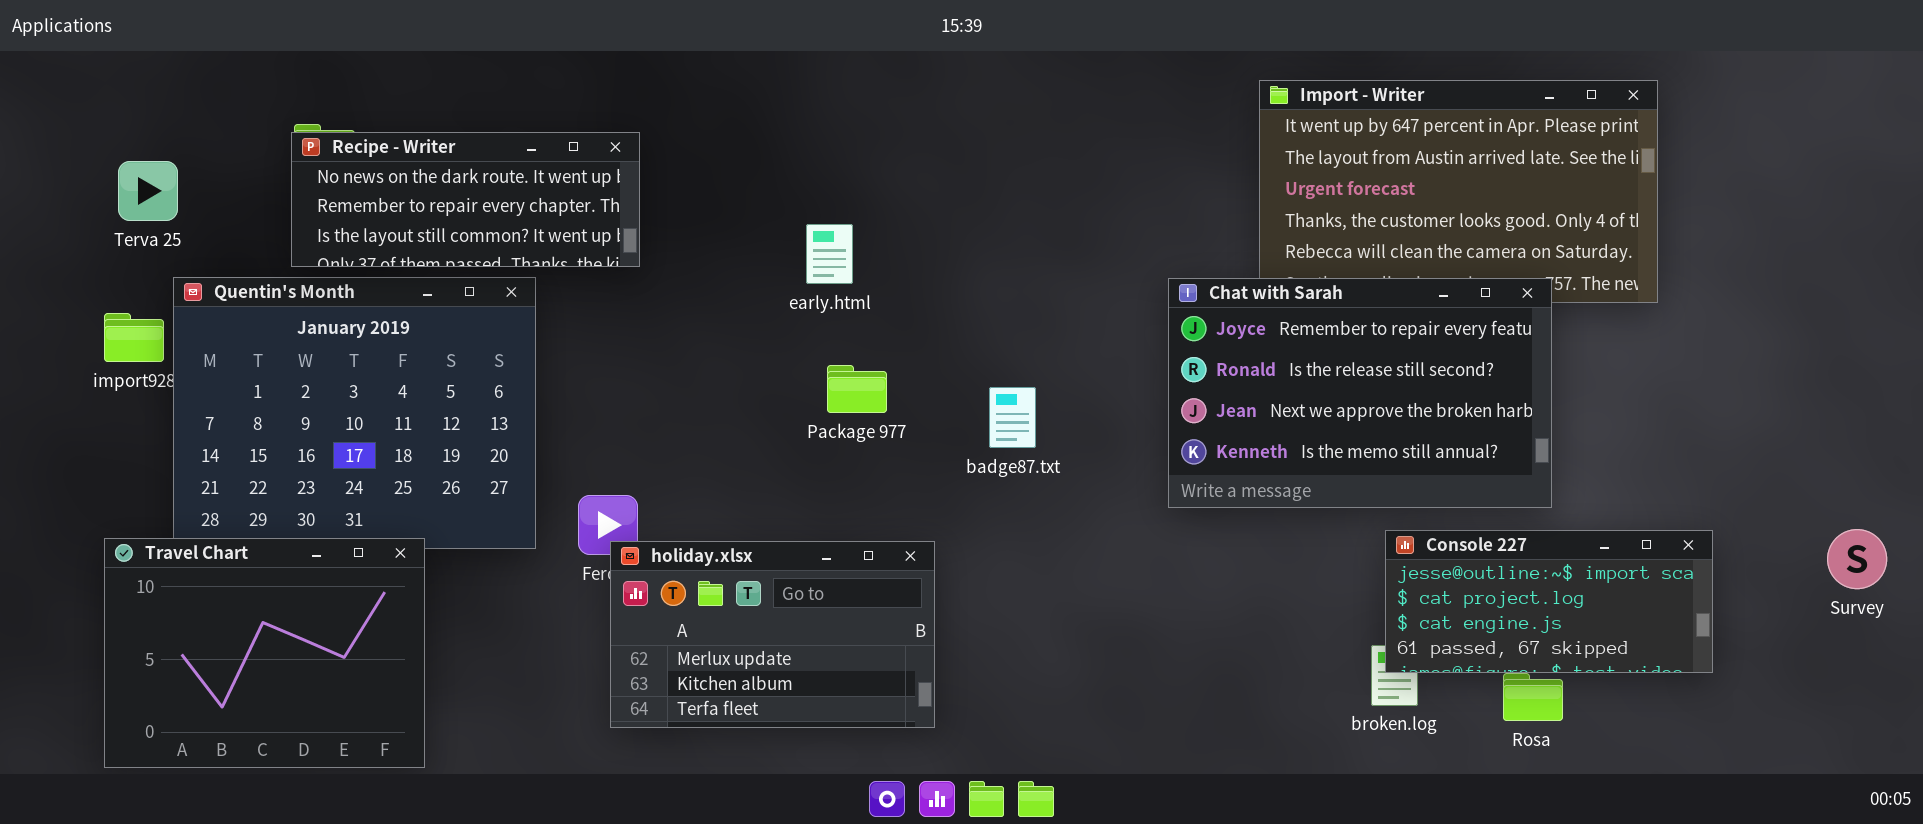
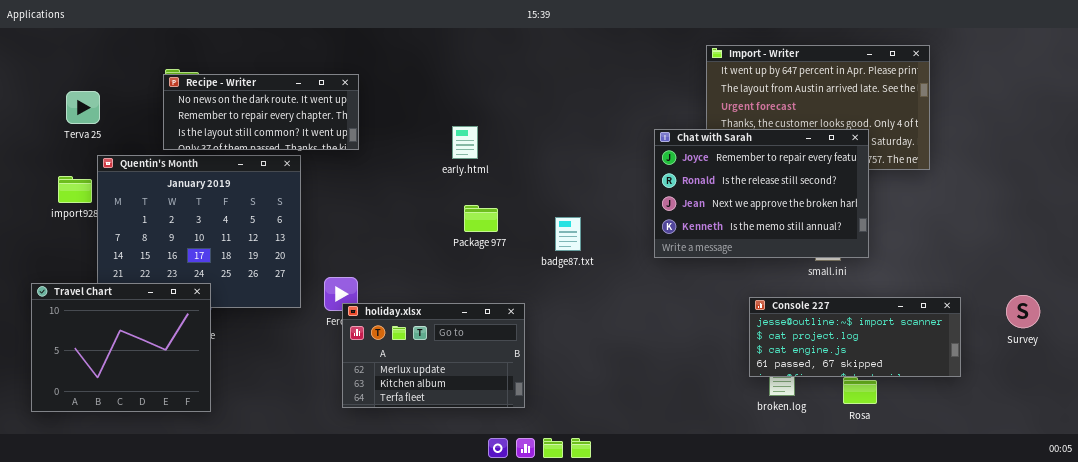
Chat with Sarah: [1168,278,1552,508] -> [654,129,869,258], moved
Survey: [1827,529,1887,589] -> [1006,295,1040,328], moved
Console 227: [1385,530,1713,673] -> [749,297,961,377], resized
Travel Chart: [104,538,425,768] -> [31,283,211,412], moved

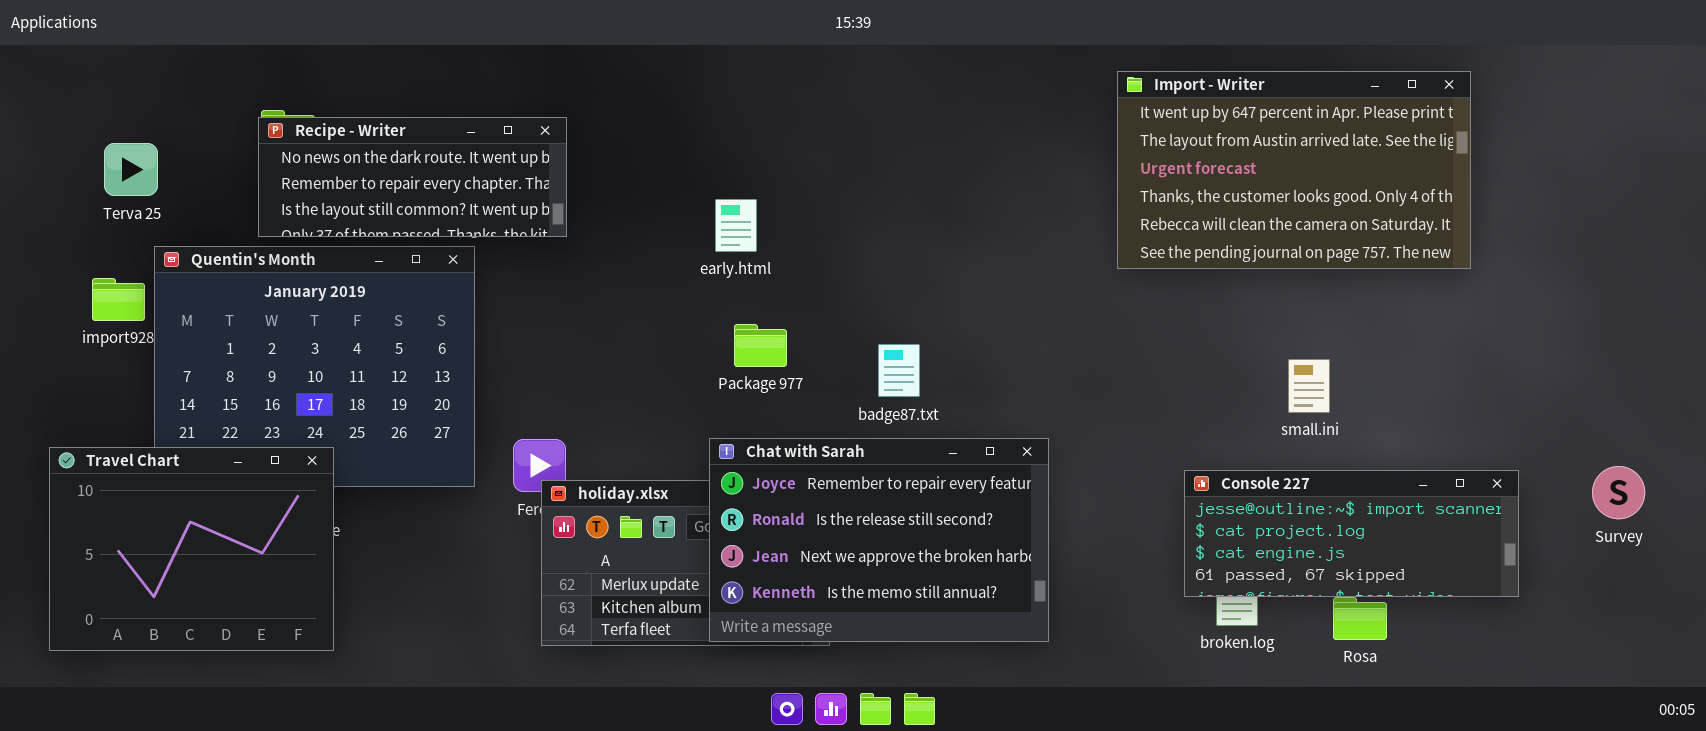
Chat with Sarah: [654,129,869,258] -> [709,438,1049,642], moved

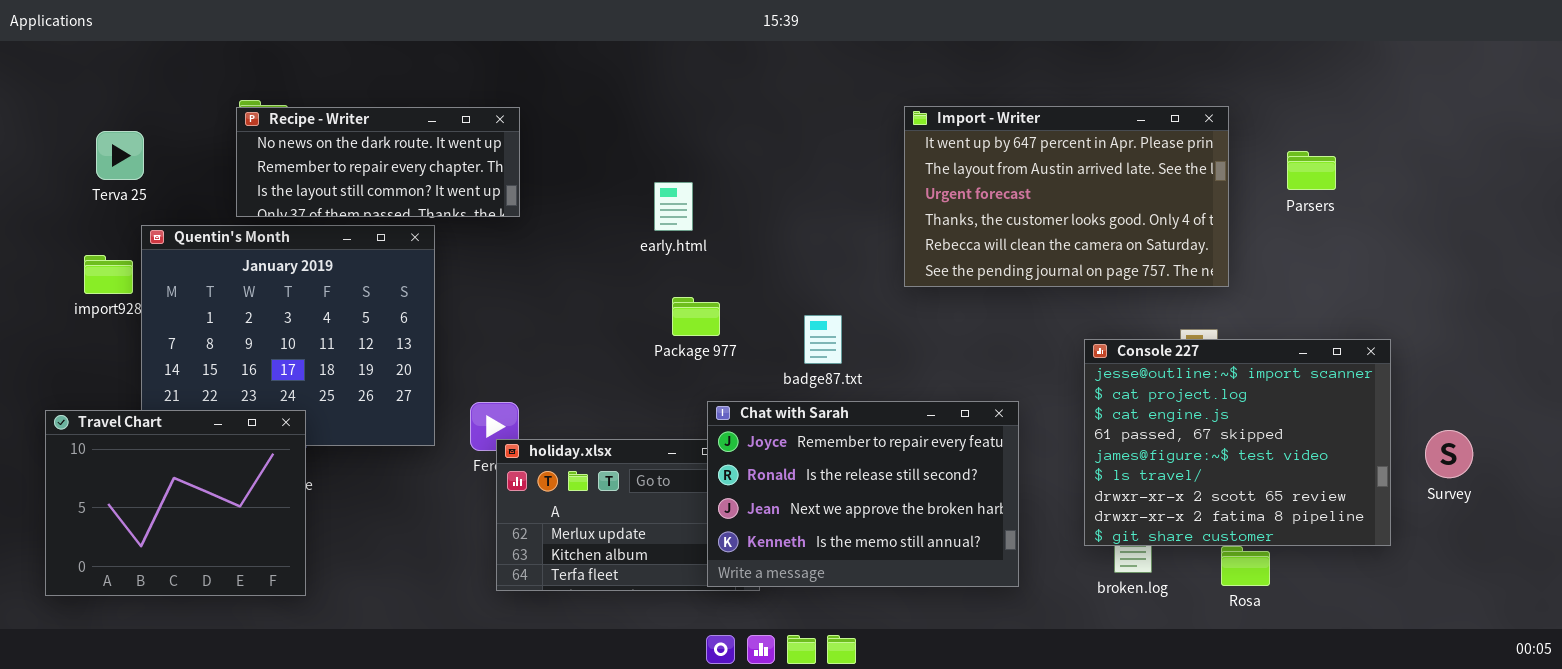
Import - Writer: [1117,71,1471,269] -> [904,106,1229,287], moved
Chat with Sarah: [709,438,1049,642] -> [707,401,1019,587], moved
Survey: [1592,466,1645,519] -> [1425,430,1473,478], moved
Console 227: [1184,470,1519,597] -> [1084,339,1391,546], resized

